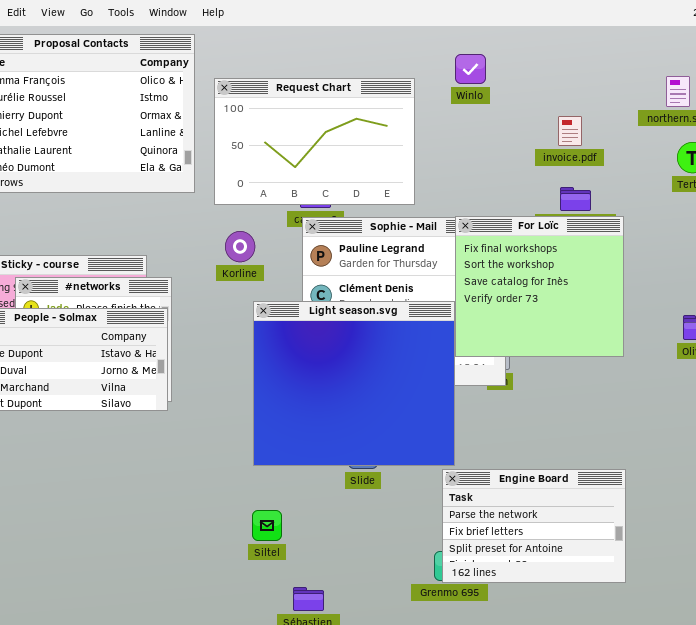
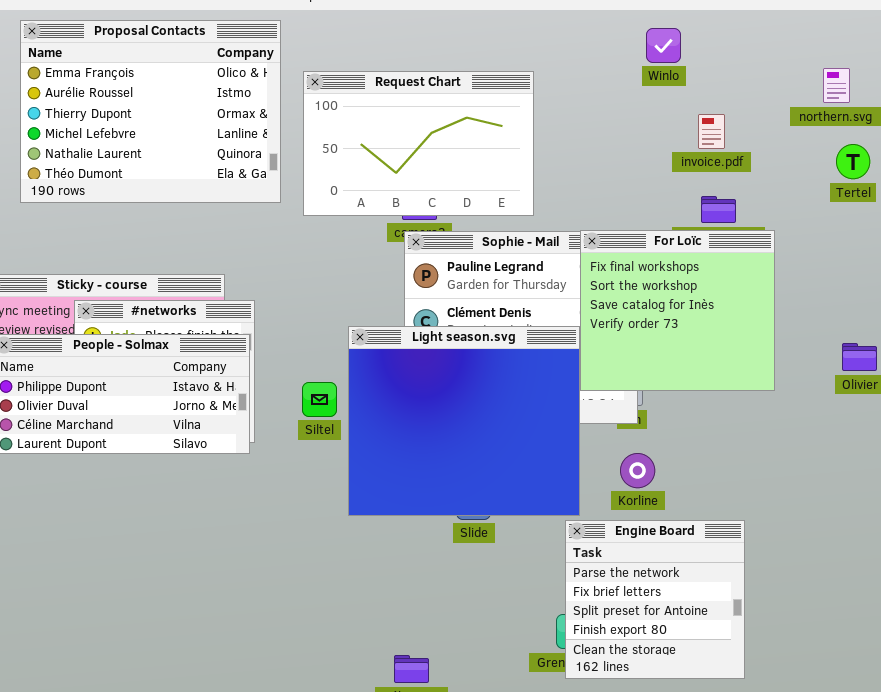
Winlo: [455,54,486,84] -> [646,28,681,63], moved
Korline: [225,231,255,262] -> [620,453,655,488], moved
Engine Board: [442,469,626,583] -> [565,520,745,679], resized
Siltel: [252,510,282,541] -> [302,382,337,417], moved

